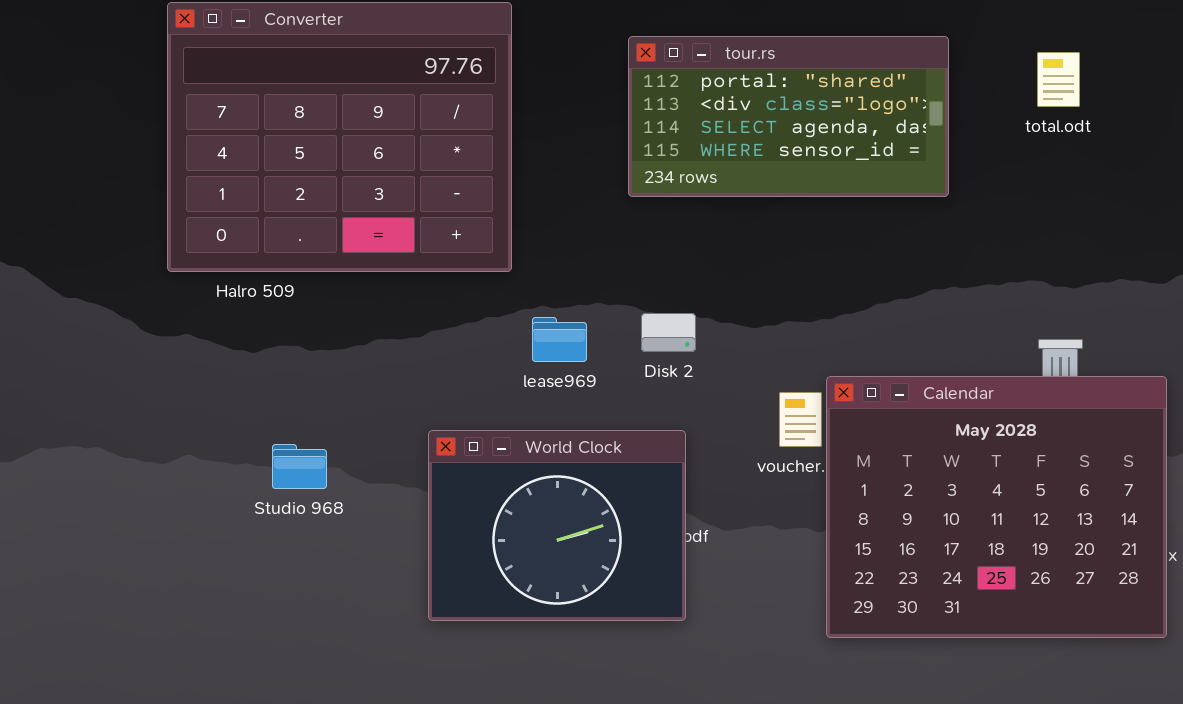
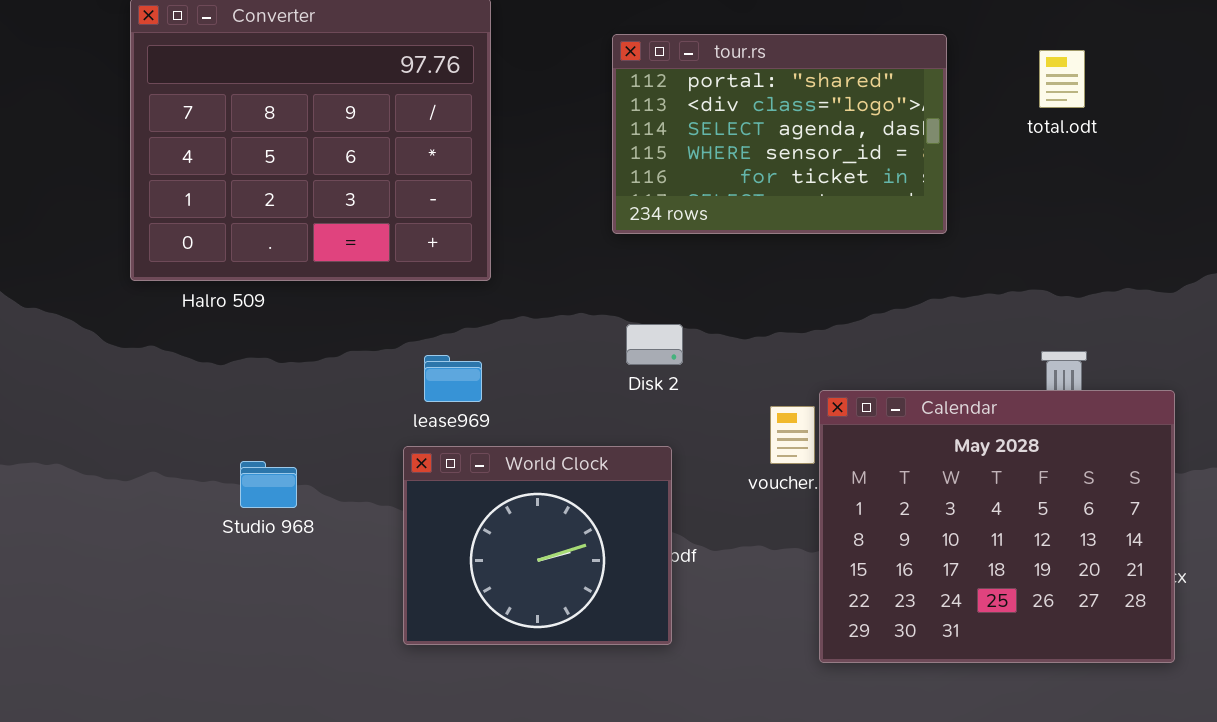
tour.rs: [628,36,949,197] -> [612,34,947,234], resized
lease969: [532,317,587,362] -> [424,355,482,402], moved

